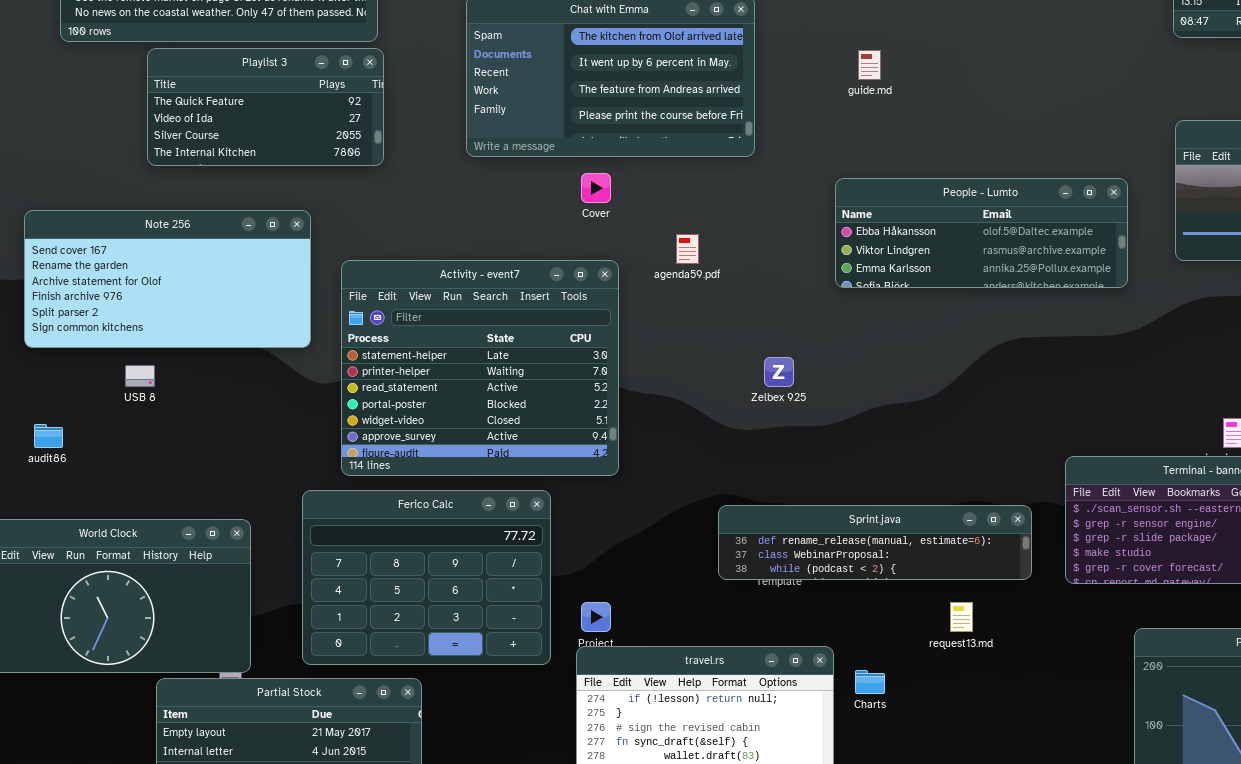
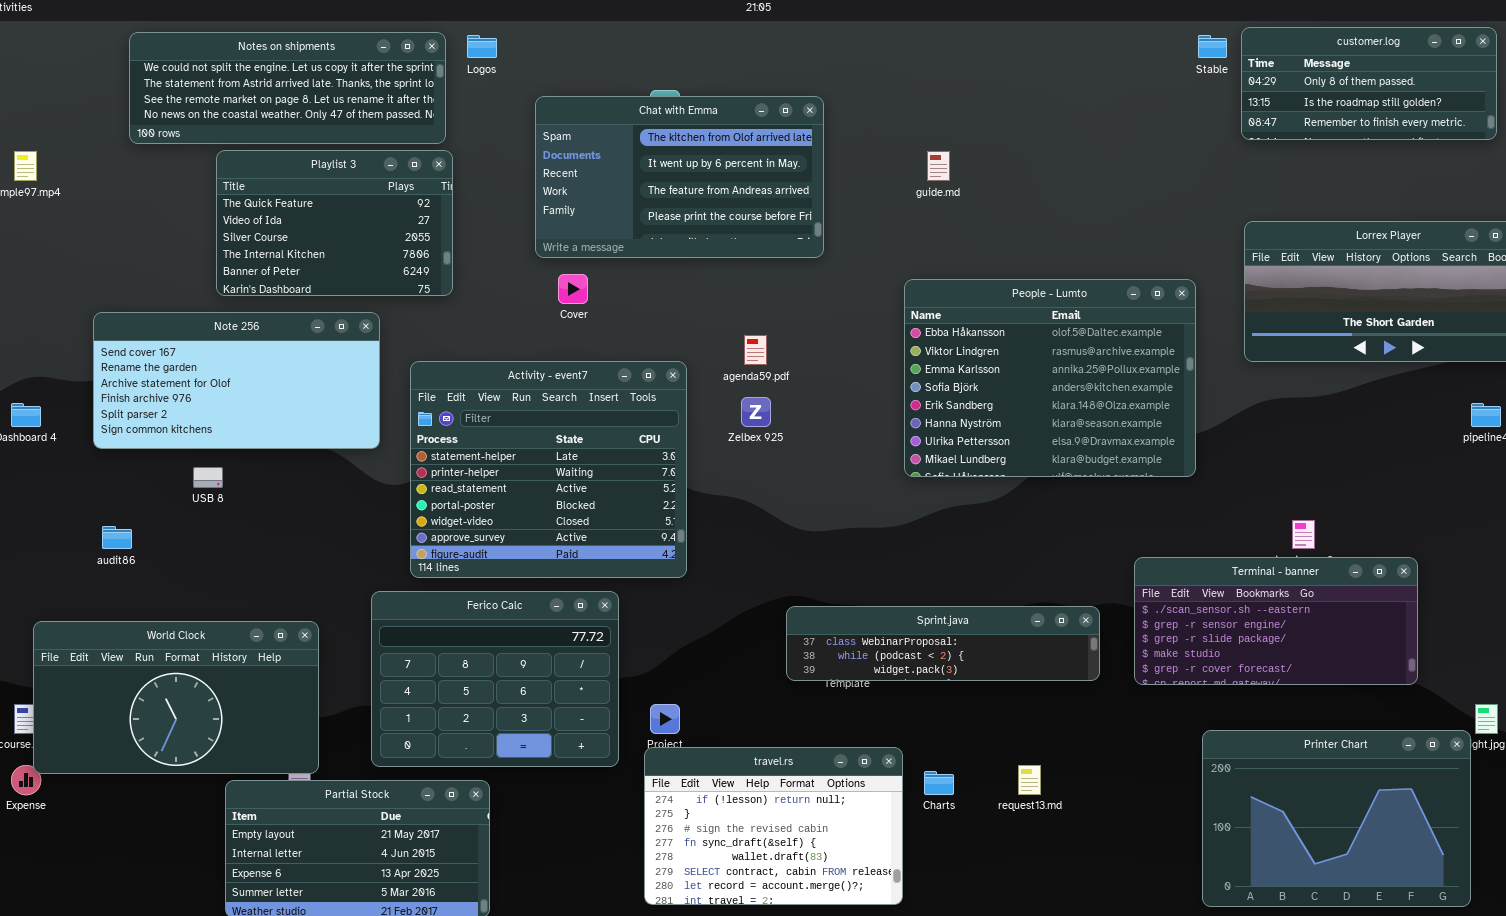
Playlist 3: [147,48,384,166] -> [216,150,453,296], resized
Cover: [581,173,611,203] -> [558,274,588,304], moved
People - Lumto: [835,178,1128,288] -> [904,279,1196,477], resized
Zelbex 925: [764,357,794,387] -> [741,397,771,427], moved
Sprint.java: [718,505,1032,580] -> [786,606,1100,681], scrolled down 1 row
request13.md: [950,602,973,632] -> [1018,765,1041,795], moved

